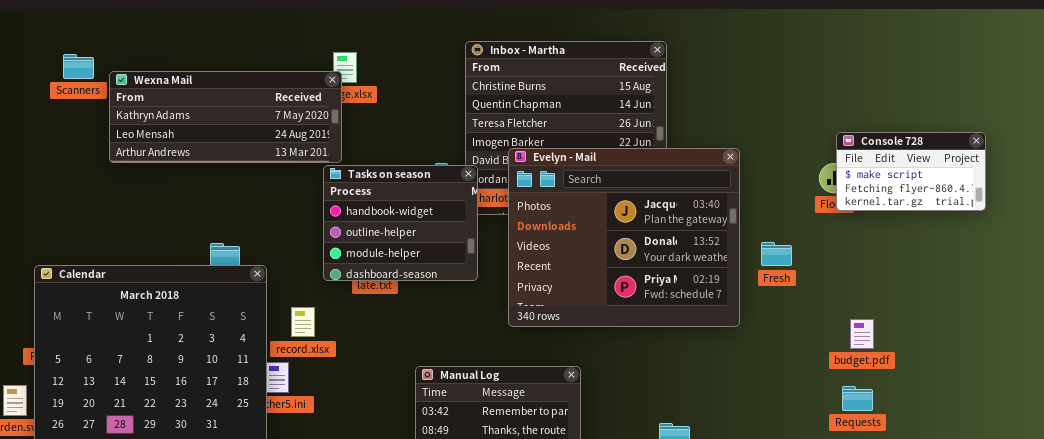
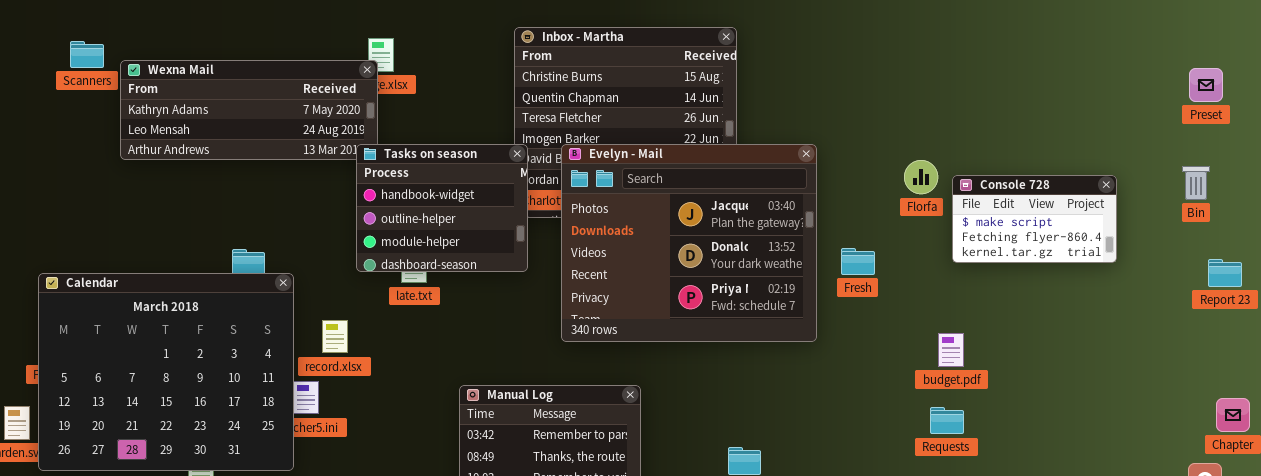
Console 728: [836,132,986,211] -> [952,175,1117,263], moved
Tasks on season: [323,165,478,281] -> [356,144,528,272], moved

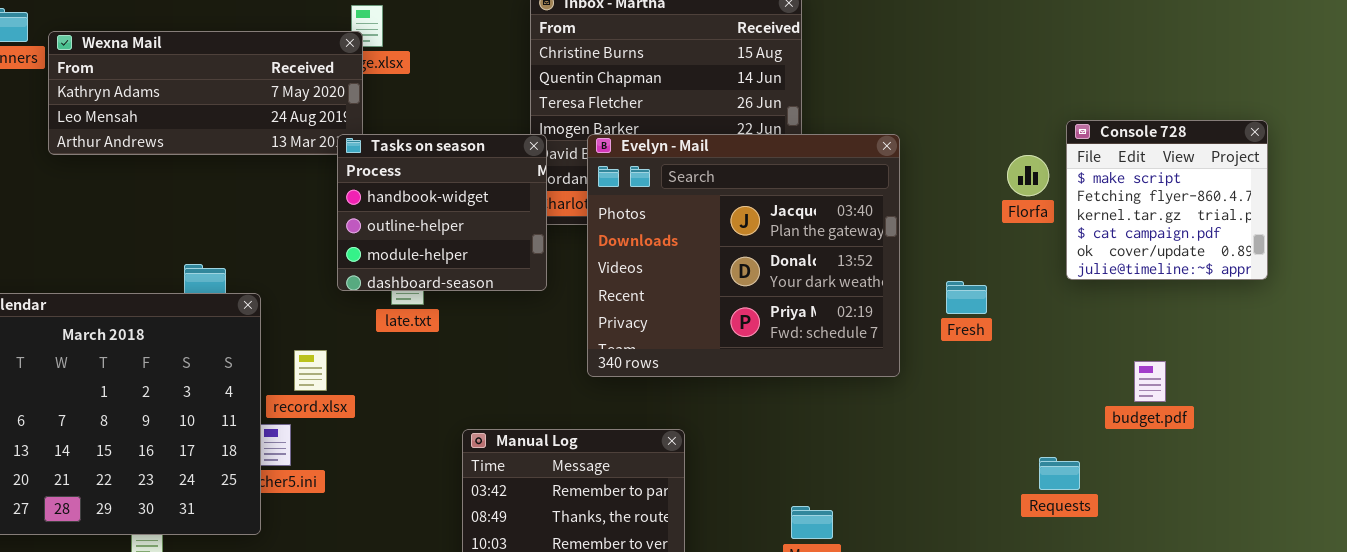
Console 728: [952,175,1117,263] -> [1066,120,1268,280], resized
Fresh: [841,248,875,275] -> [946,281,987,314], moved
budget.pdf: [938,333,964,367] -> [1134,361,1166,402], moved

